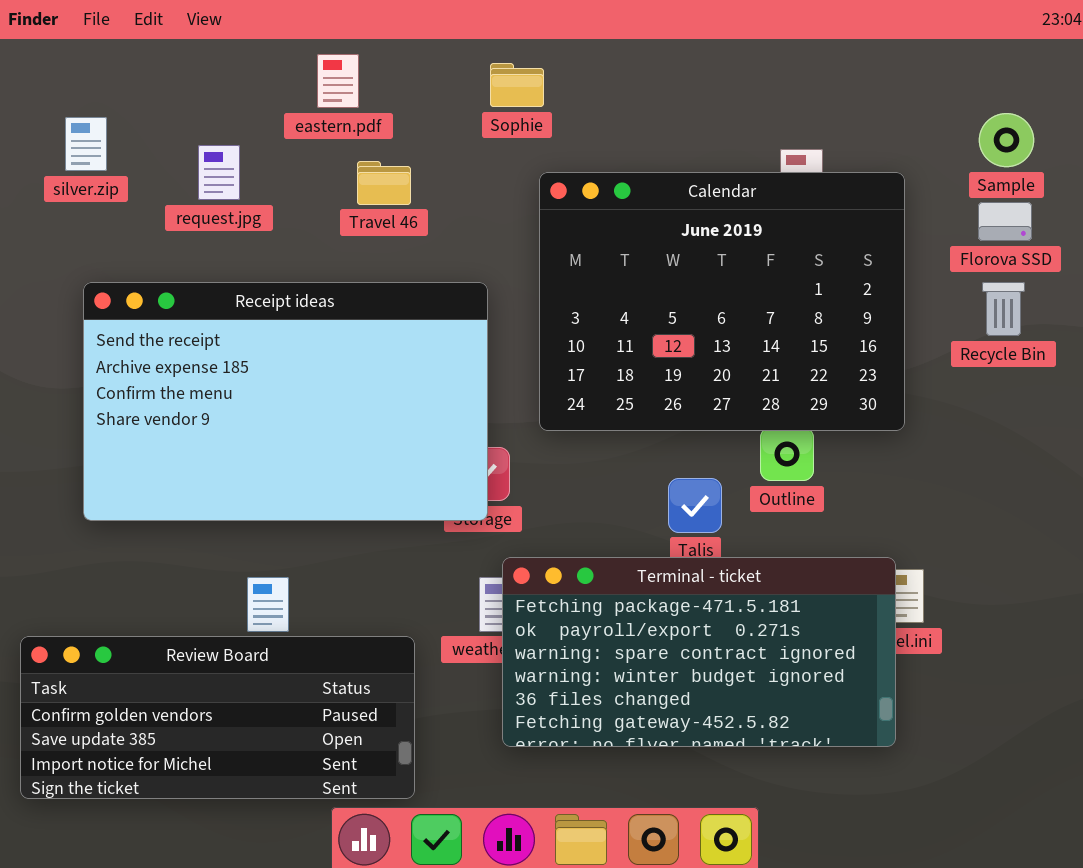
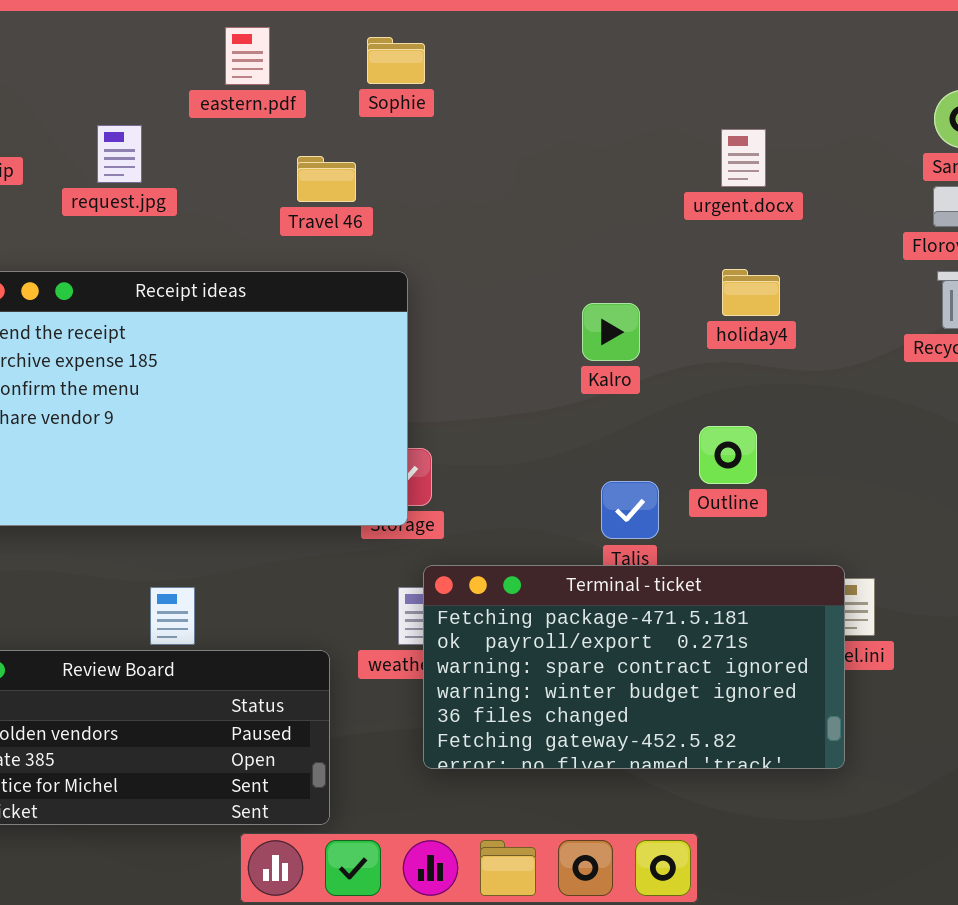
Sophie: [490,63,544,107] -> [367,37,425,84], moved
Travel 46: [357,161,411,205] -> [297,156,356,202], moved
Calendar: [539,172,905,431] -> none, closed

